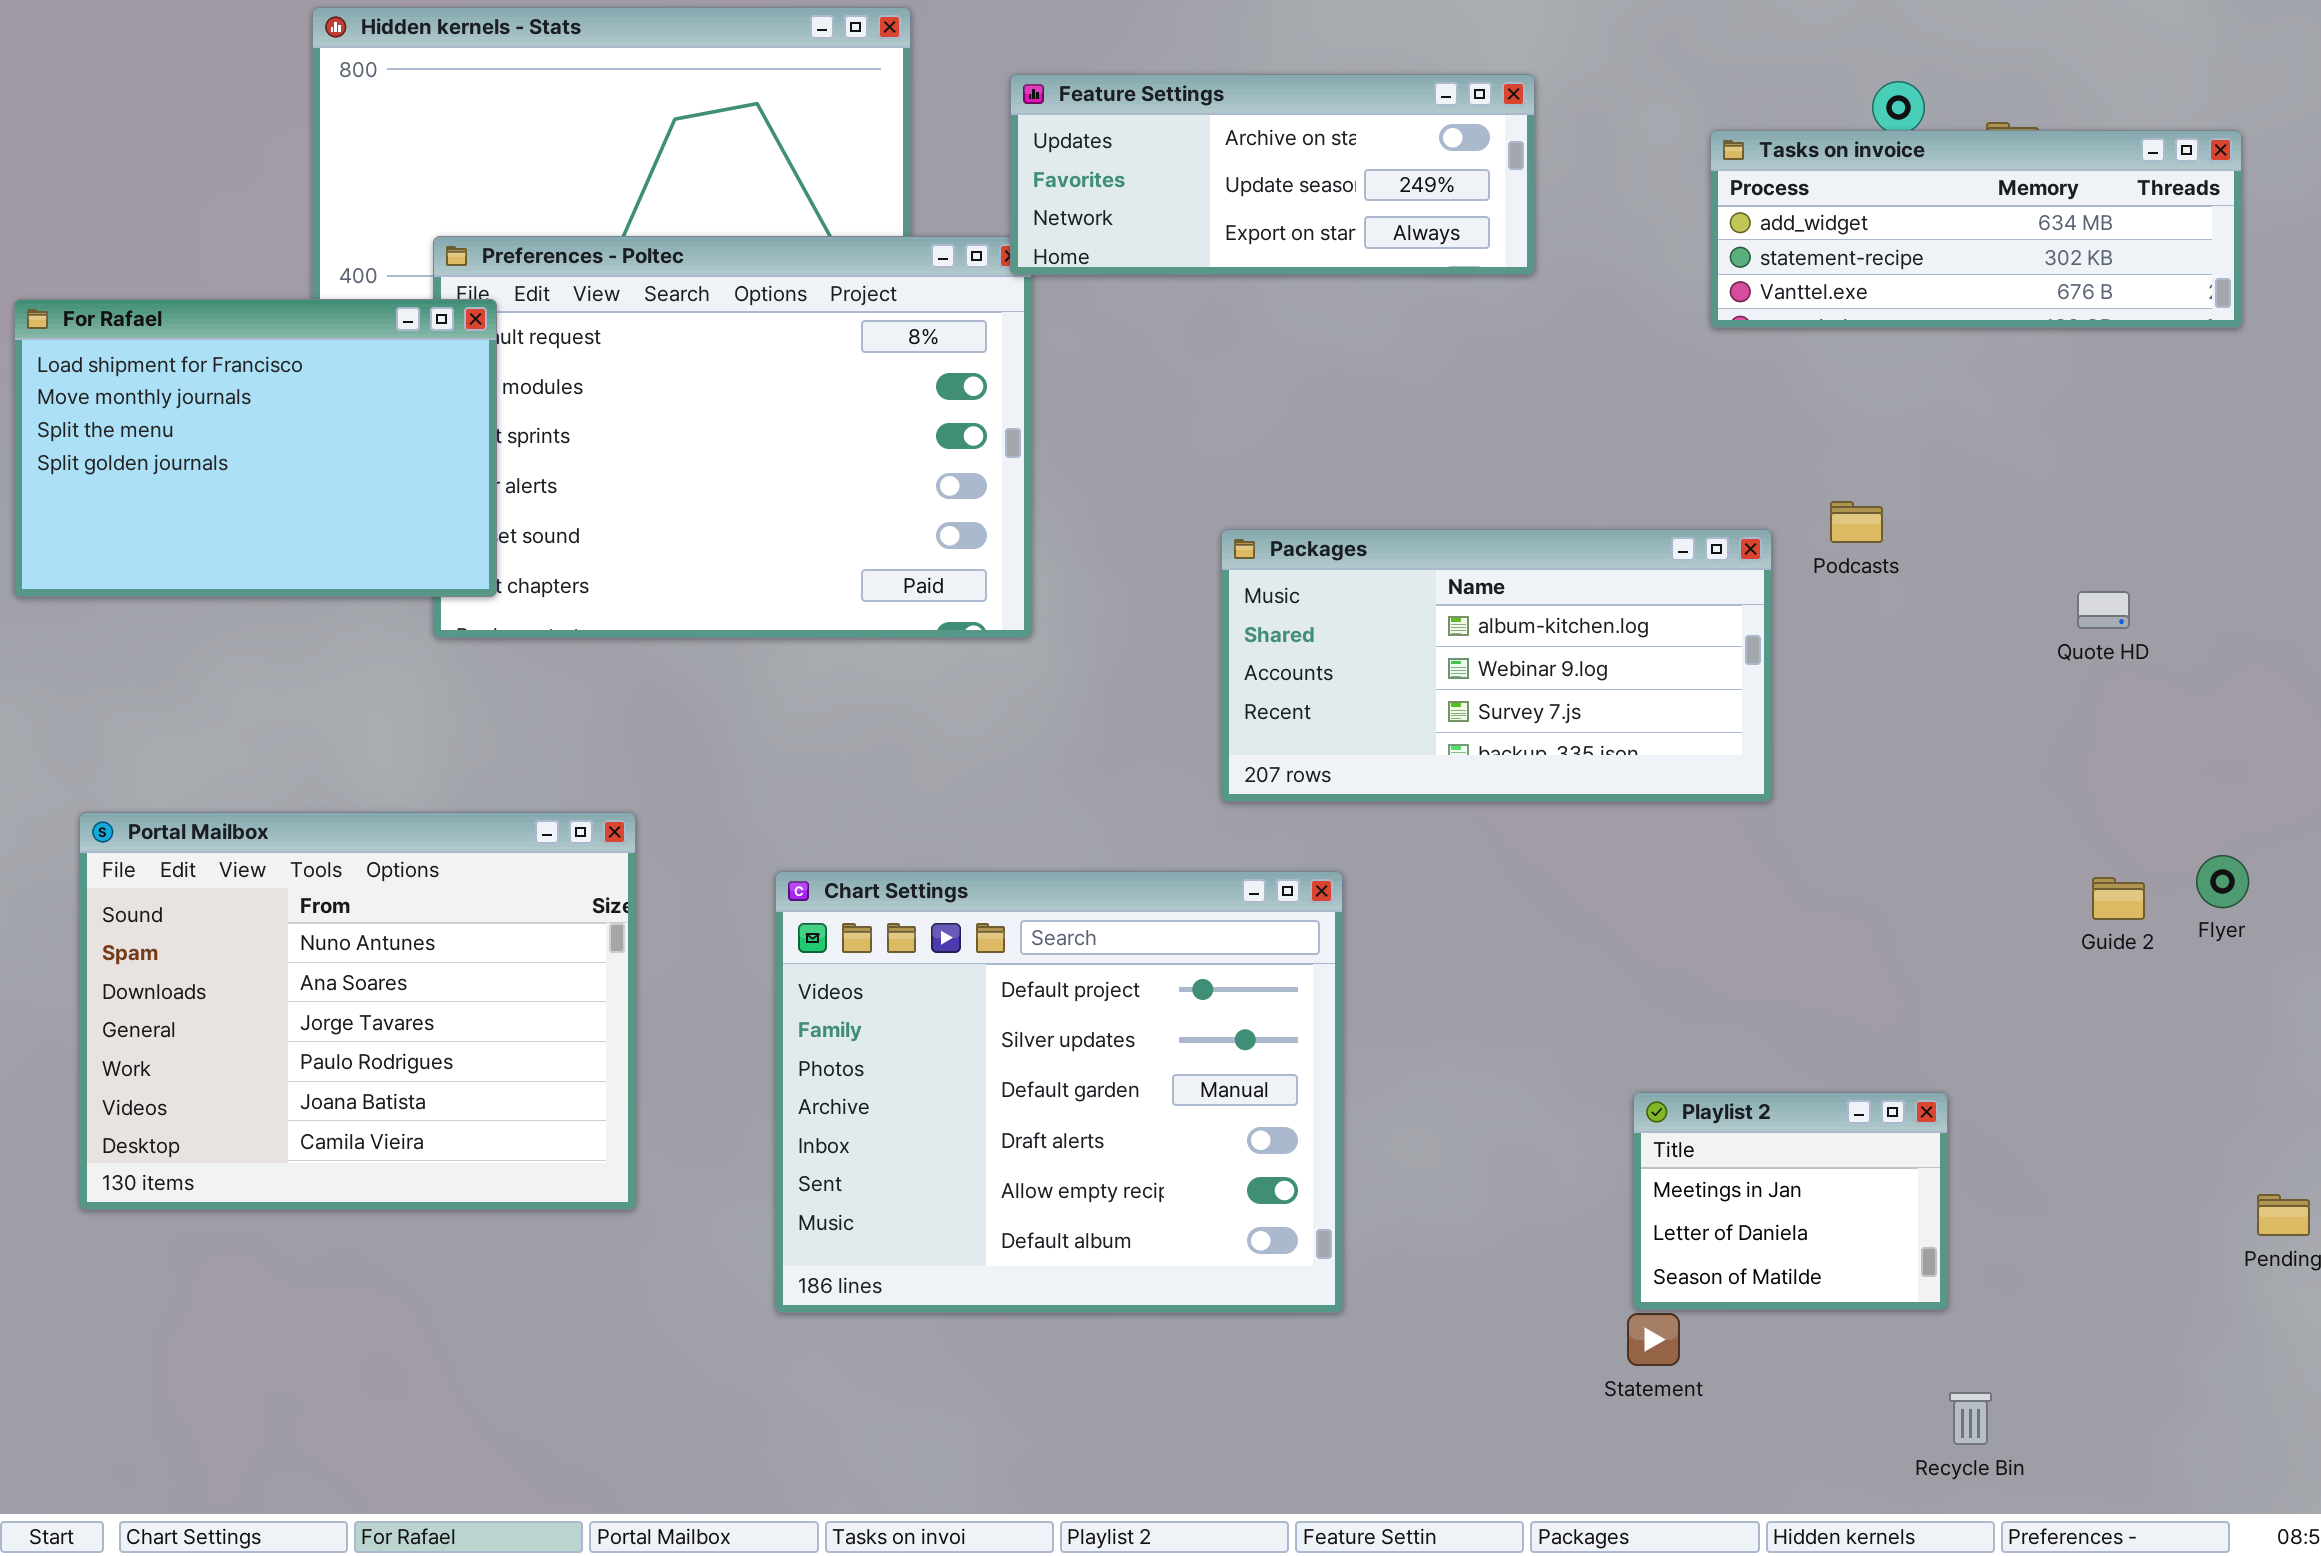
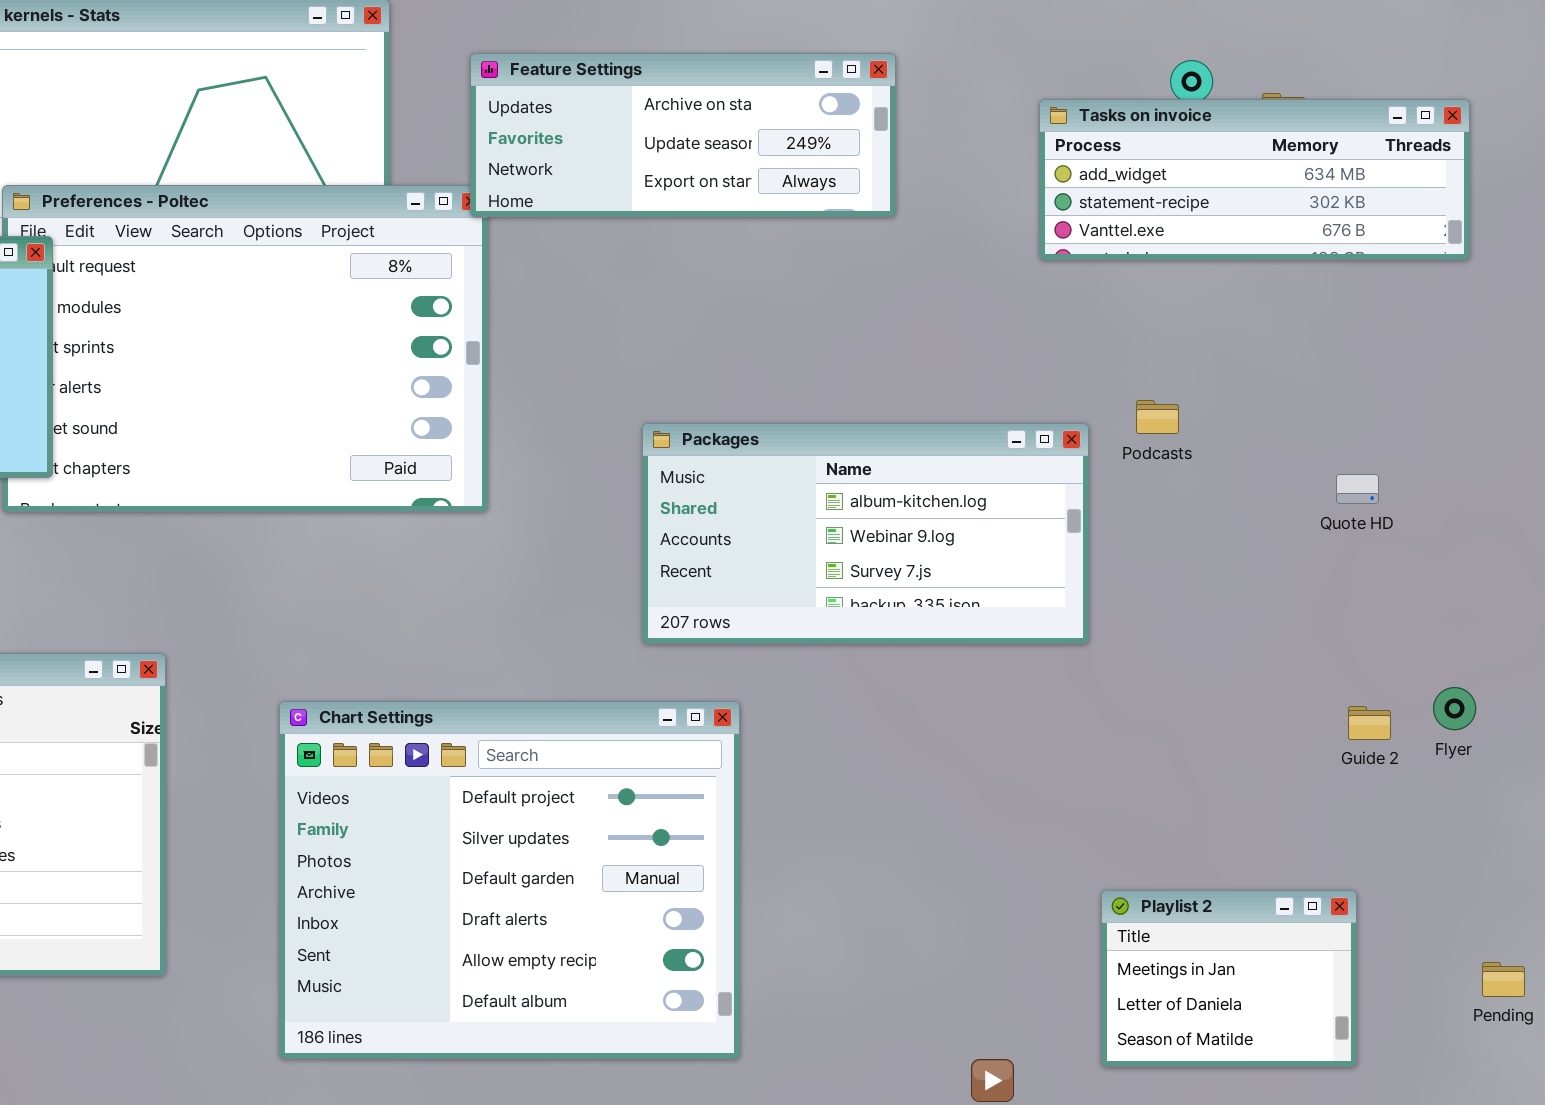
Playlist 2: [1633,1092,1948,1310] -> [1101,890,1357,1067], moved

